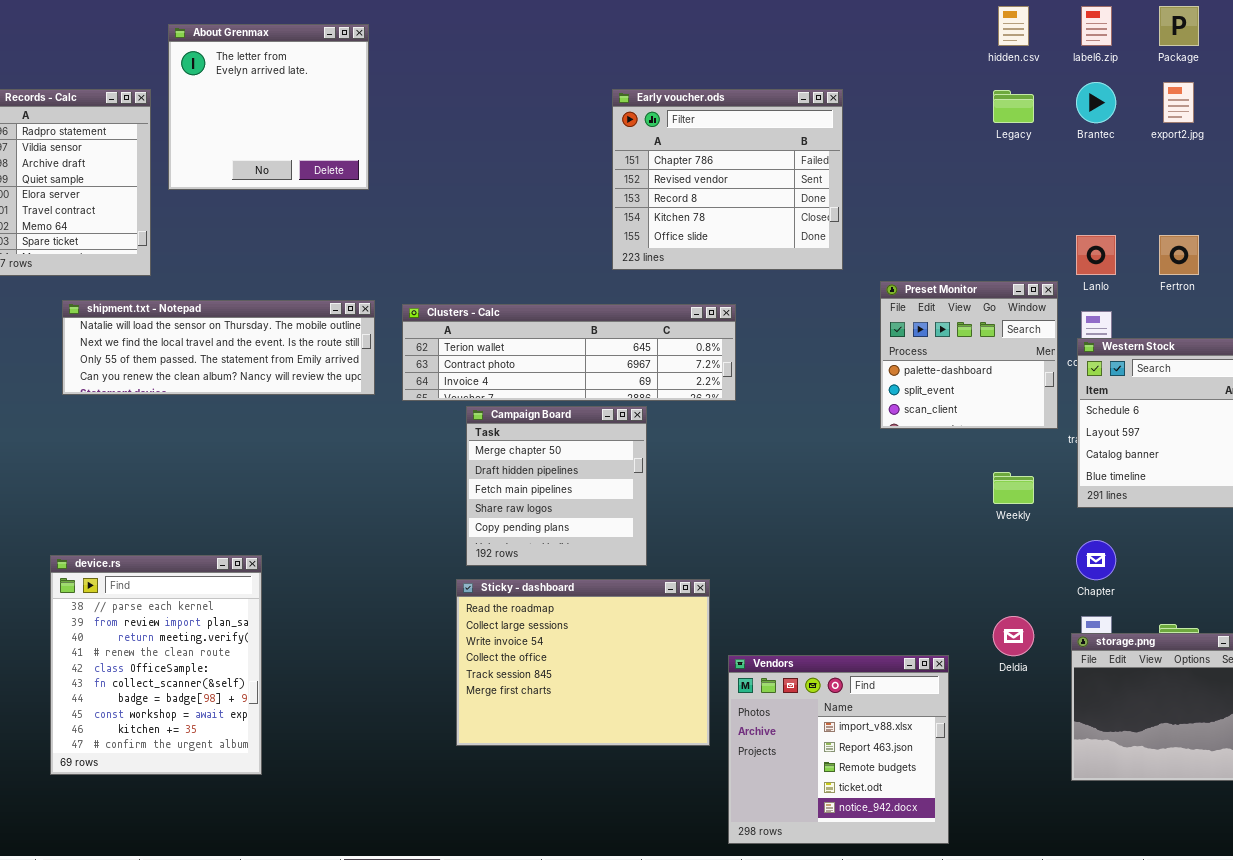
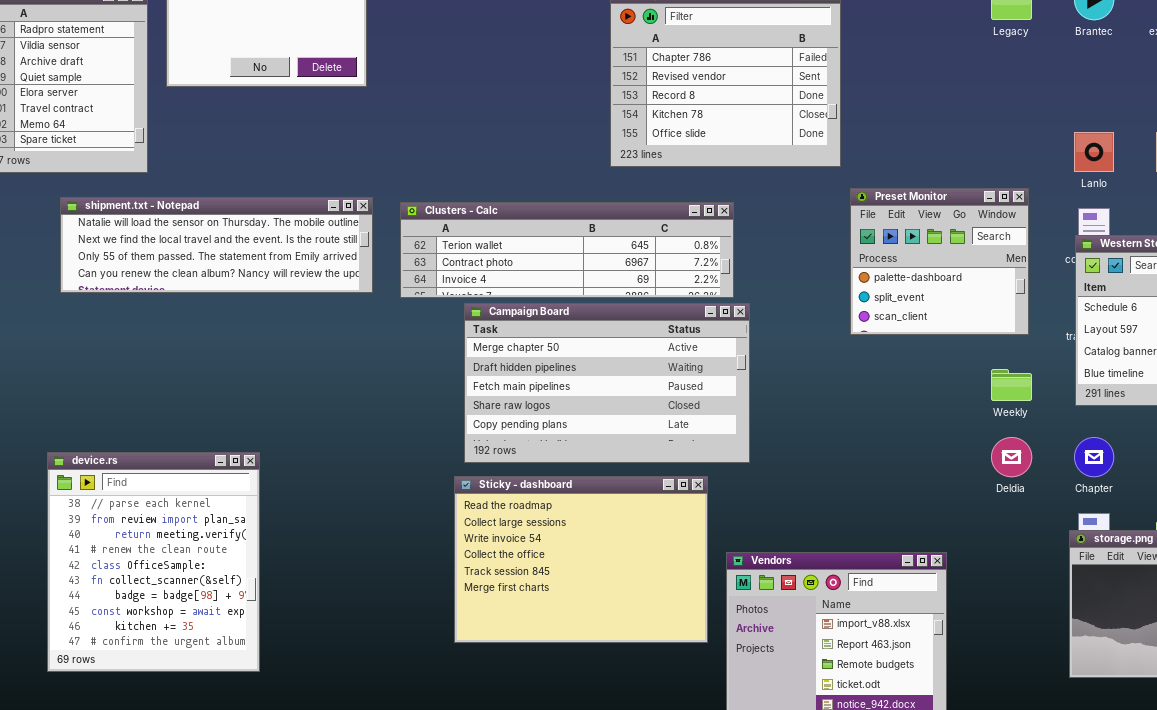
Preset Monitor: [880,281,1058,429] -> [850,188,1029,335], moved
Campaign Board: [466,406,647,566] -> [464,303,750,463], resized
Deldia: [993,616,1034,656] -> [991,437,1032,477], moved

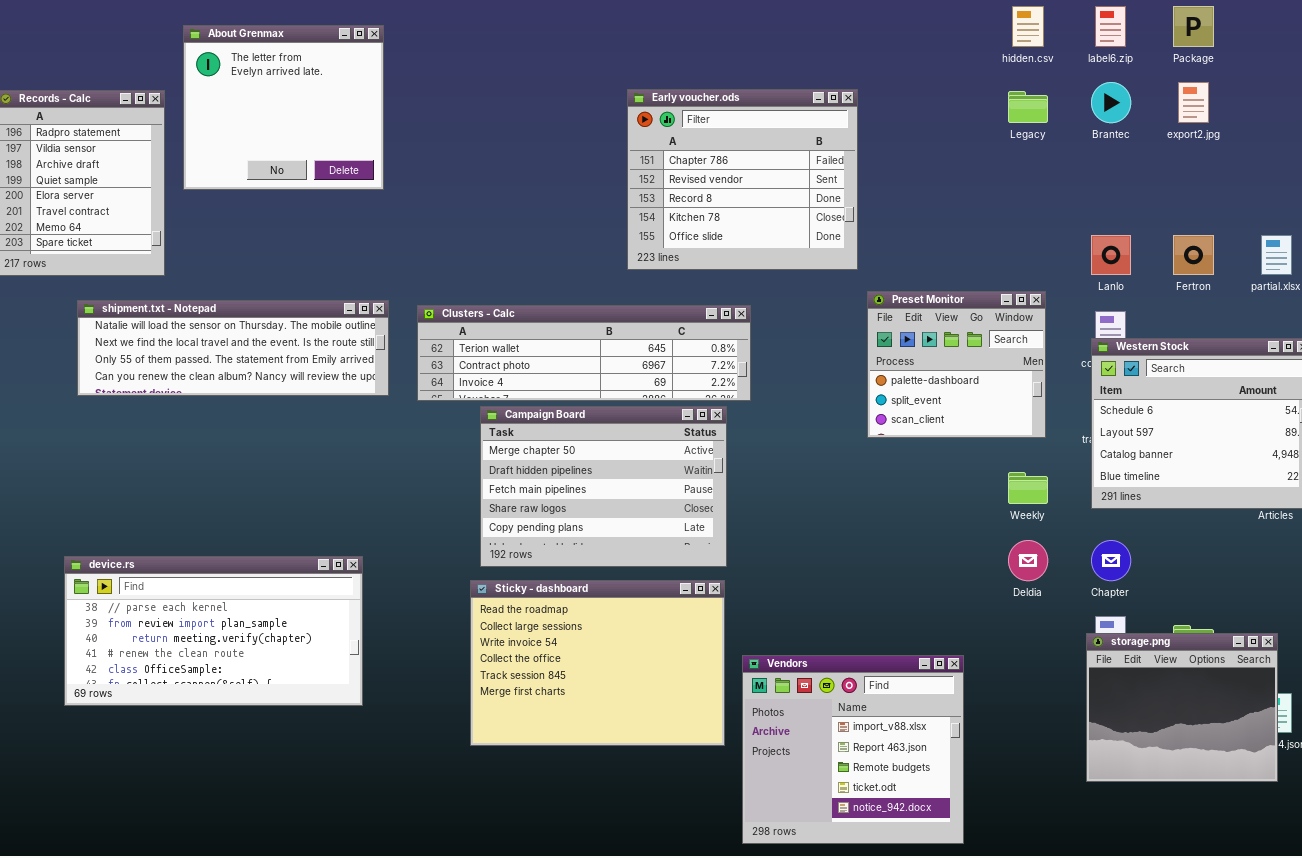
Campaign Board: [464,303,750,463] -> [480,406,727,567], resized
device.rs: [47,452,260,672] -> [64,556,363,706], resized

